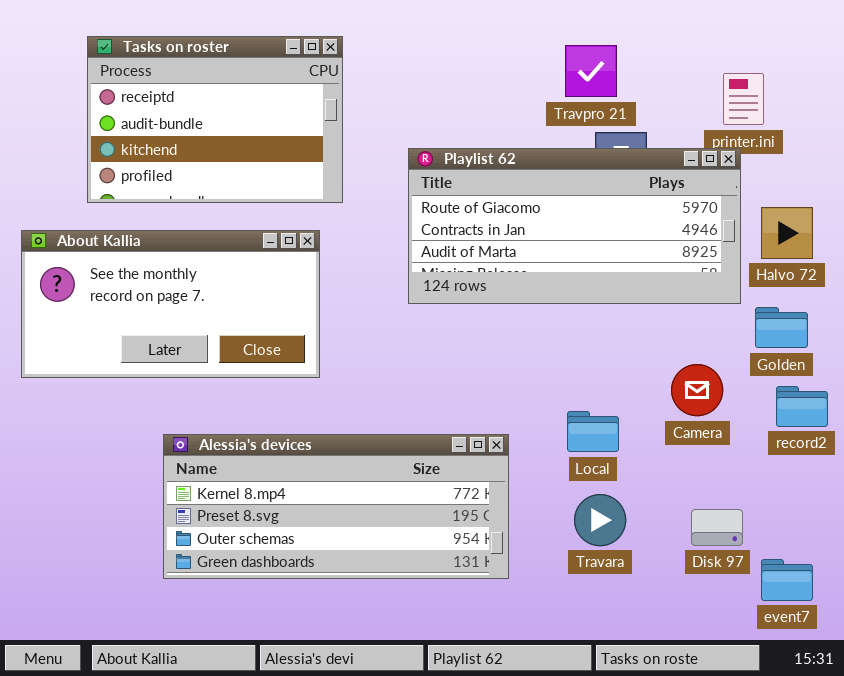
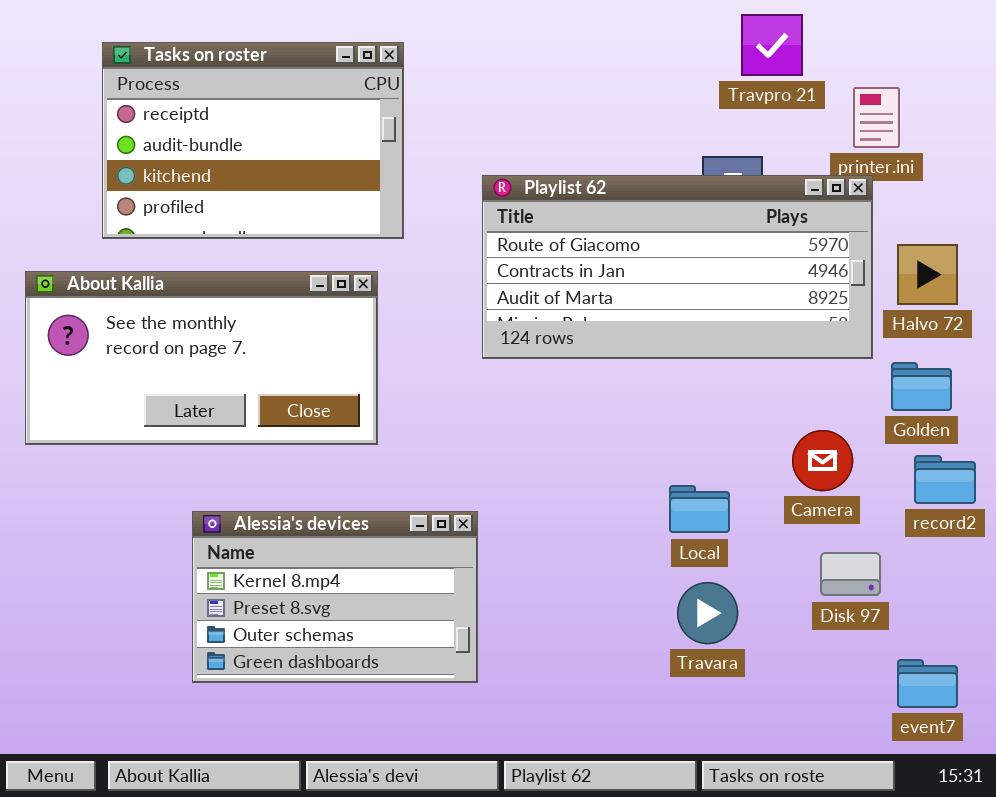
Travpro 21: [565,45,617,97] -> [741,14,803,76], moved
Alessia's devices: [163,434,509,579] -> [192,511,478,683], resized
Disk 97: [691,509,743,546] -> [820,552,881,596], moved

